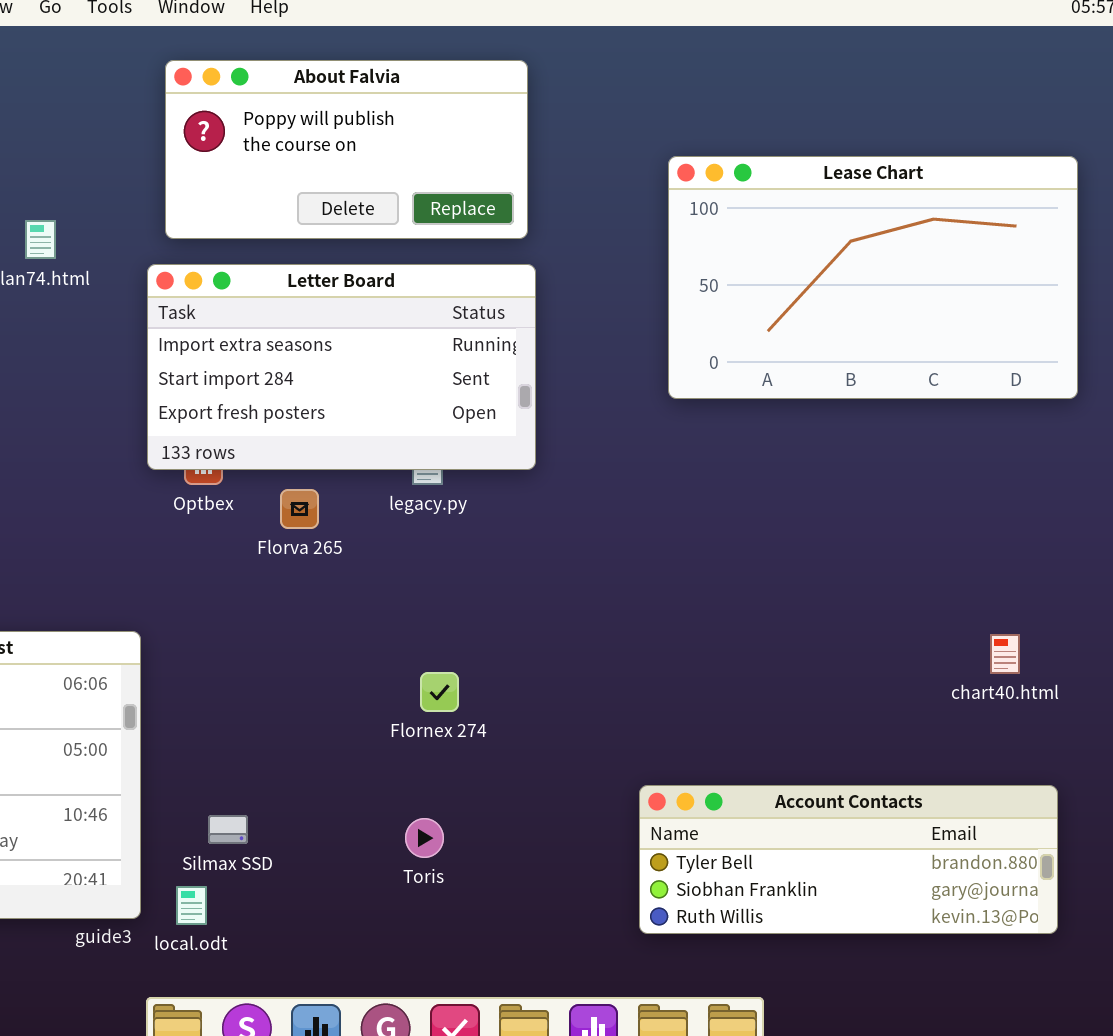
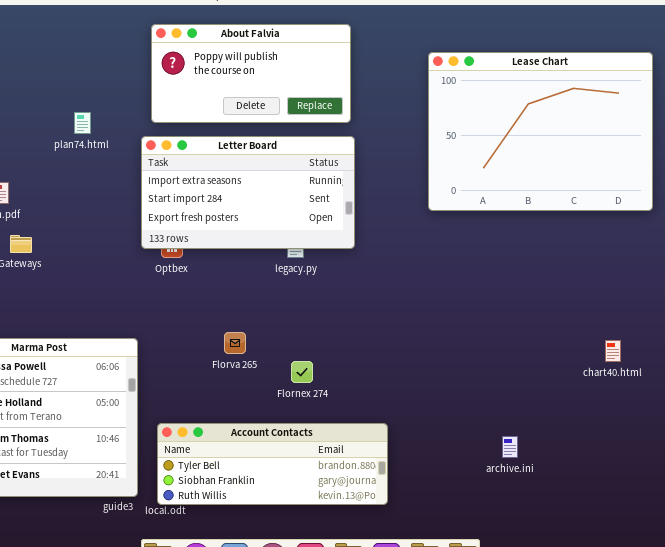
Lease Chart: [668,156,1078,399] -> [428,52,653,211], resized
Florva 265: [280,489,319,529] -> [224,332,246,354], moved
Account Contacts: [639,785,1058,934] -> [157,423,388,505], moved

